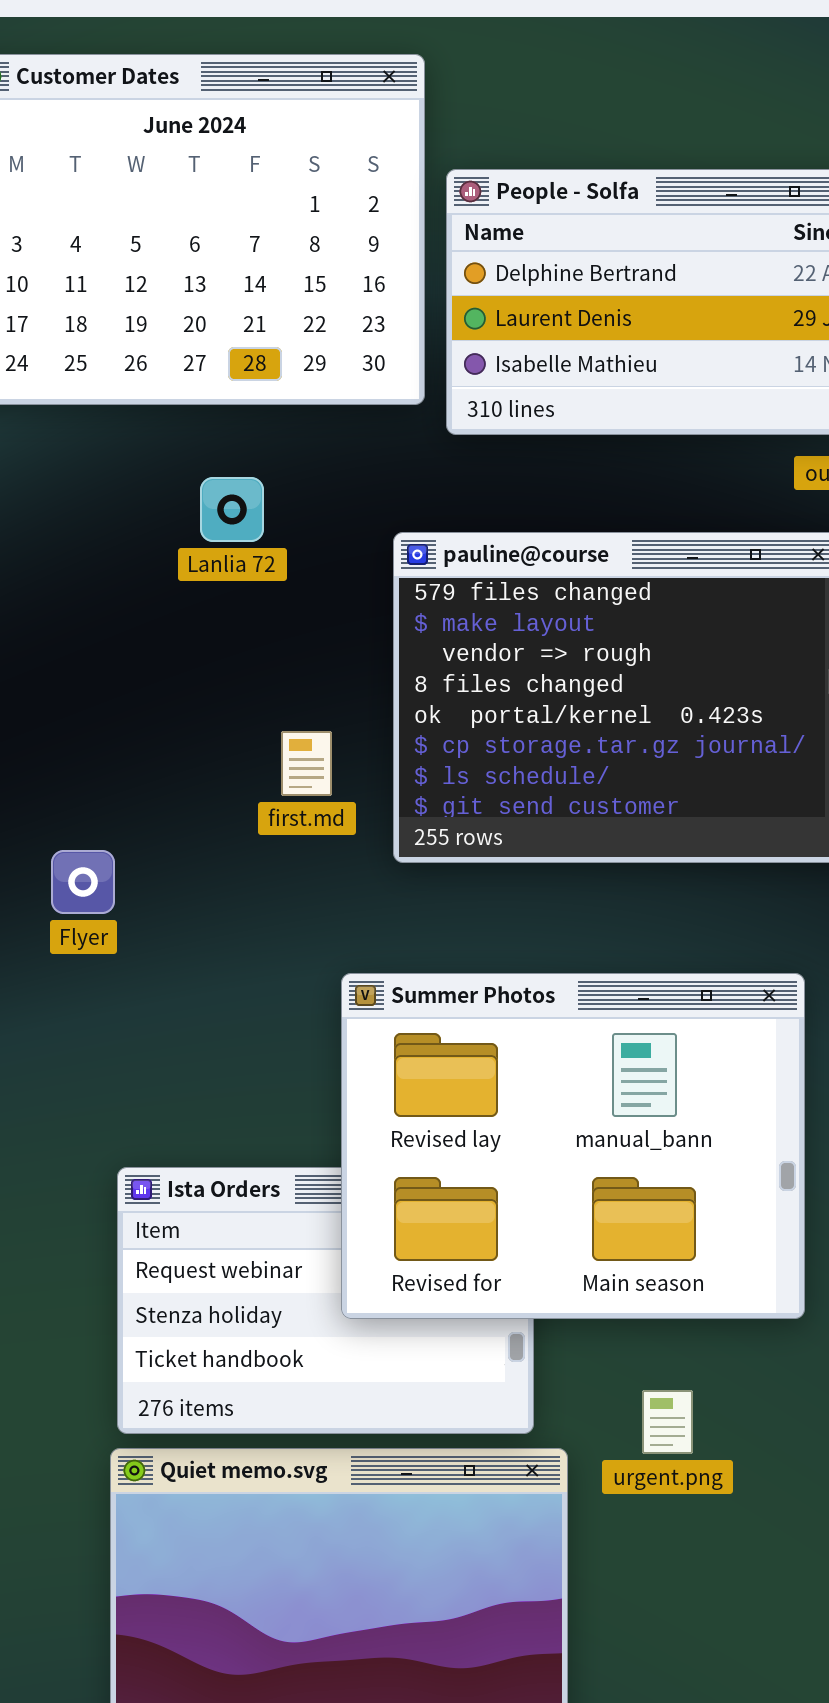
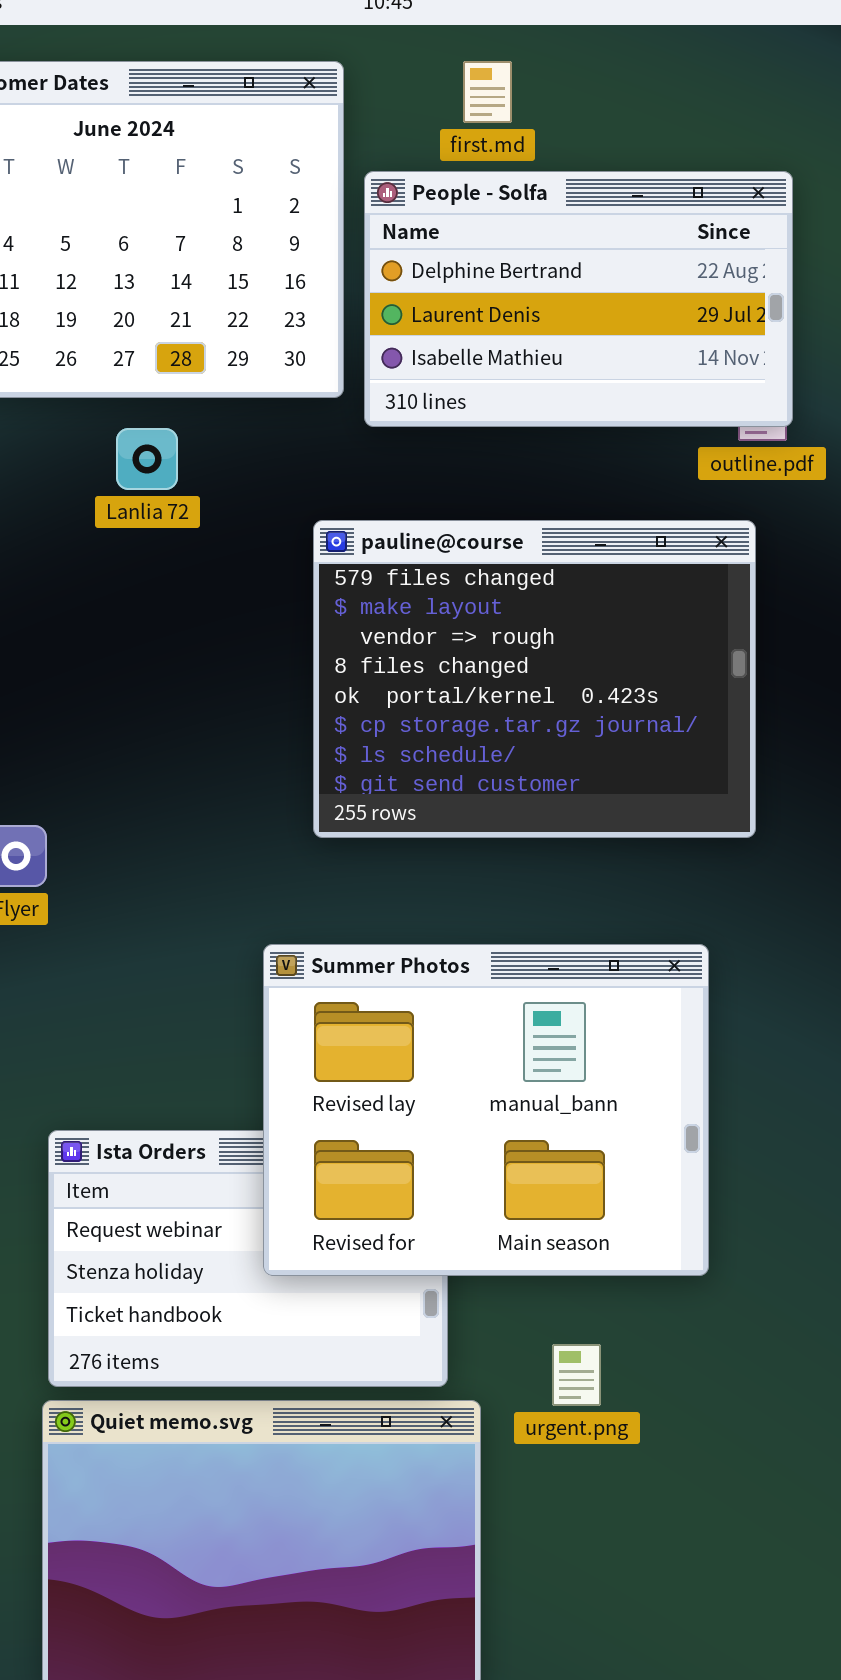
Lanlia 72: [200,477,264,542] -> [116,428,178,490], moved
first.md: [281,731,332,796] -> [463,61,512,123], moved

